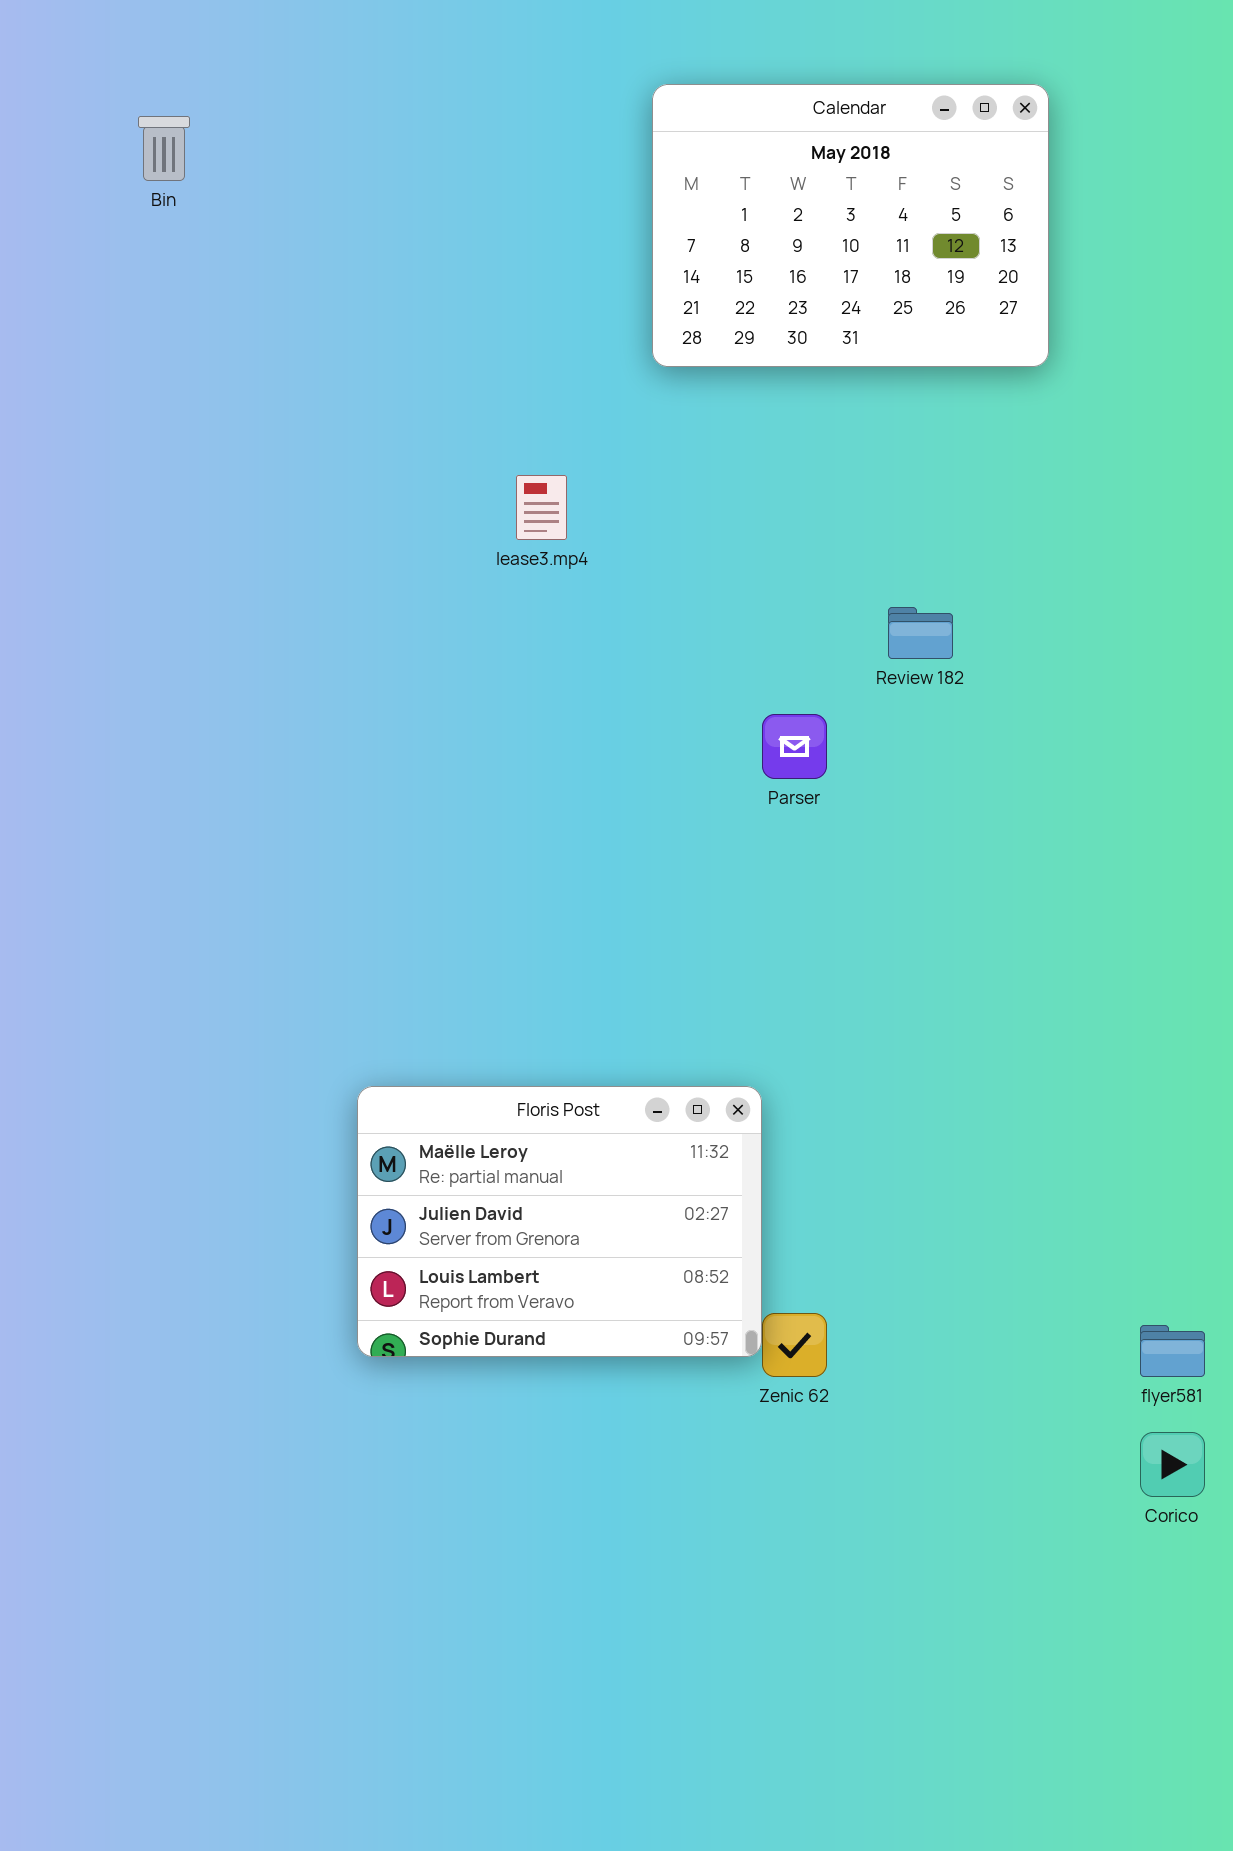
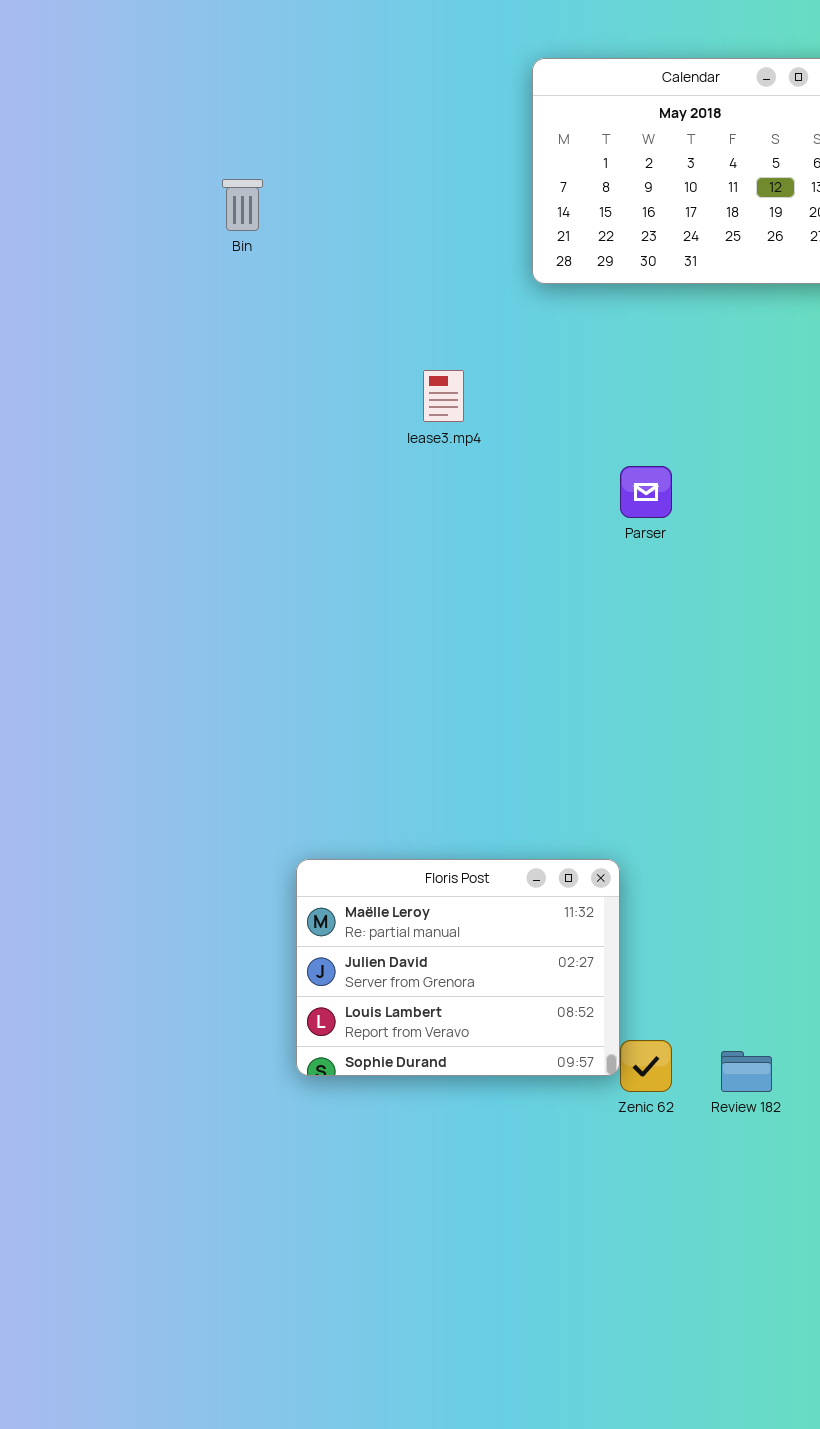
Bin: [138,116,190,181] -> [222,179,263,231], moved
Review 182: [888,607,953,659] -> [721,1051,772,1092], moved
Parser: [762,714,827,779] -> [620,466,672,518], moved

